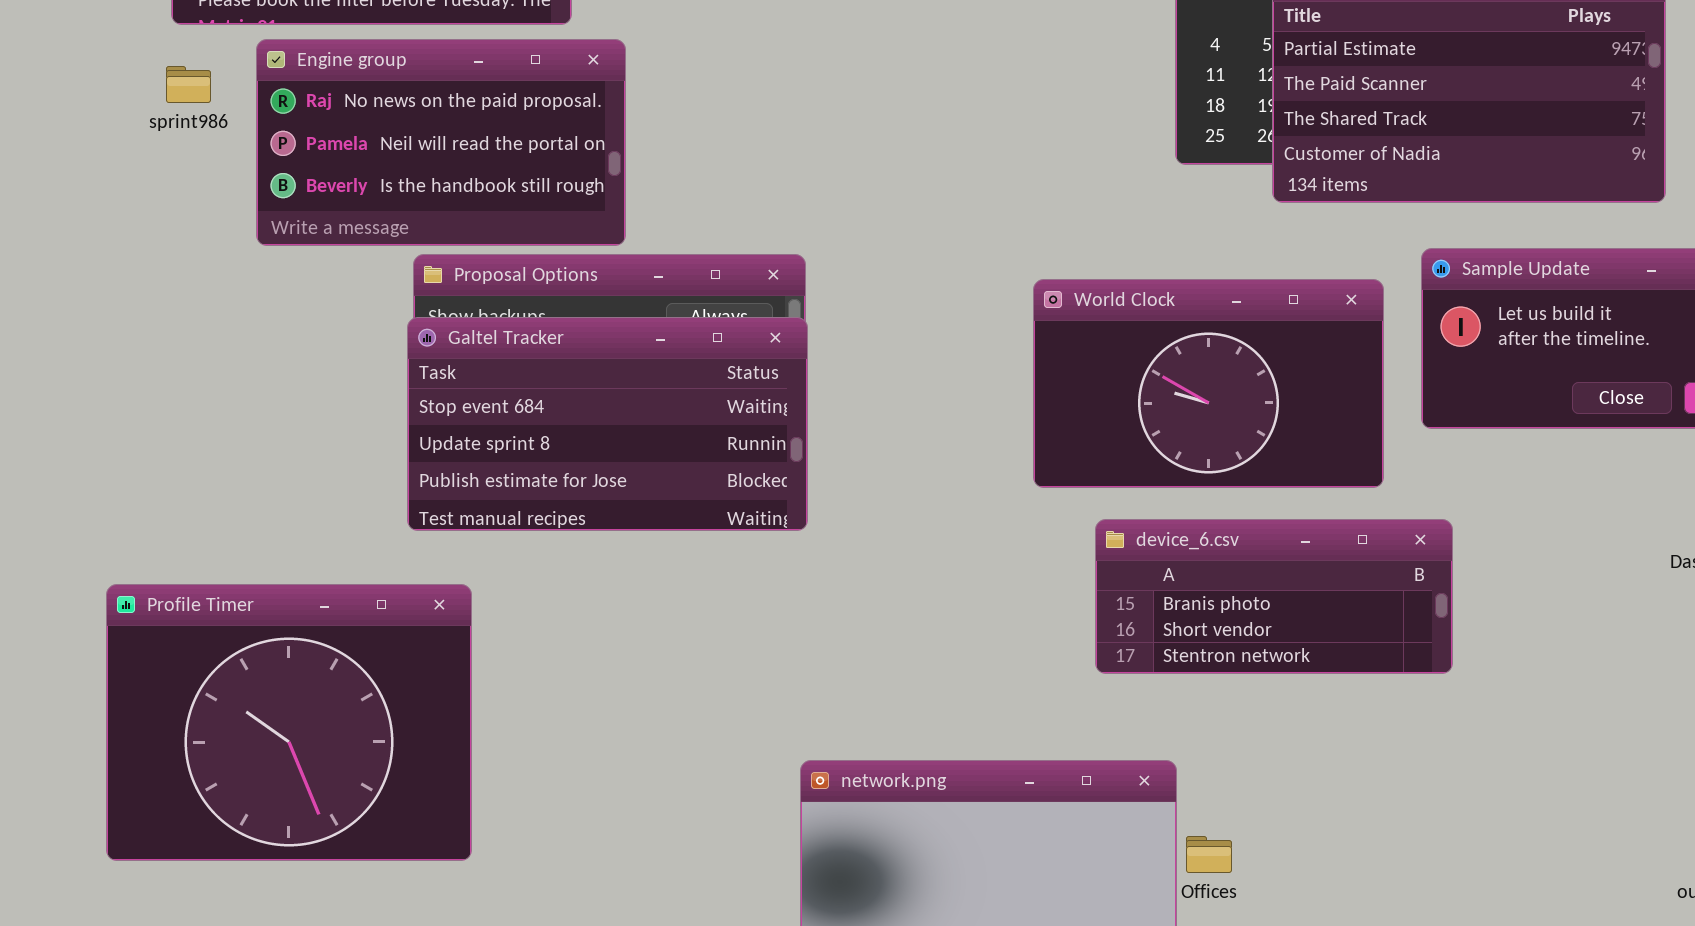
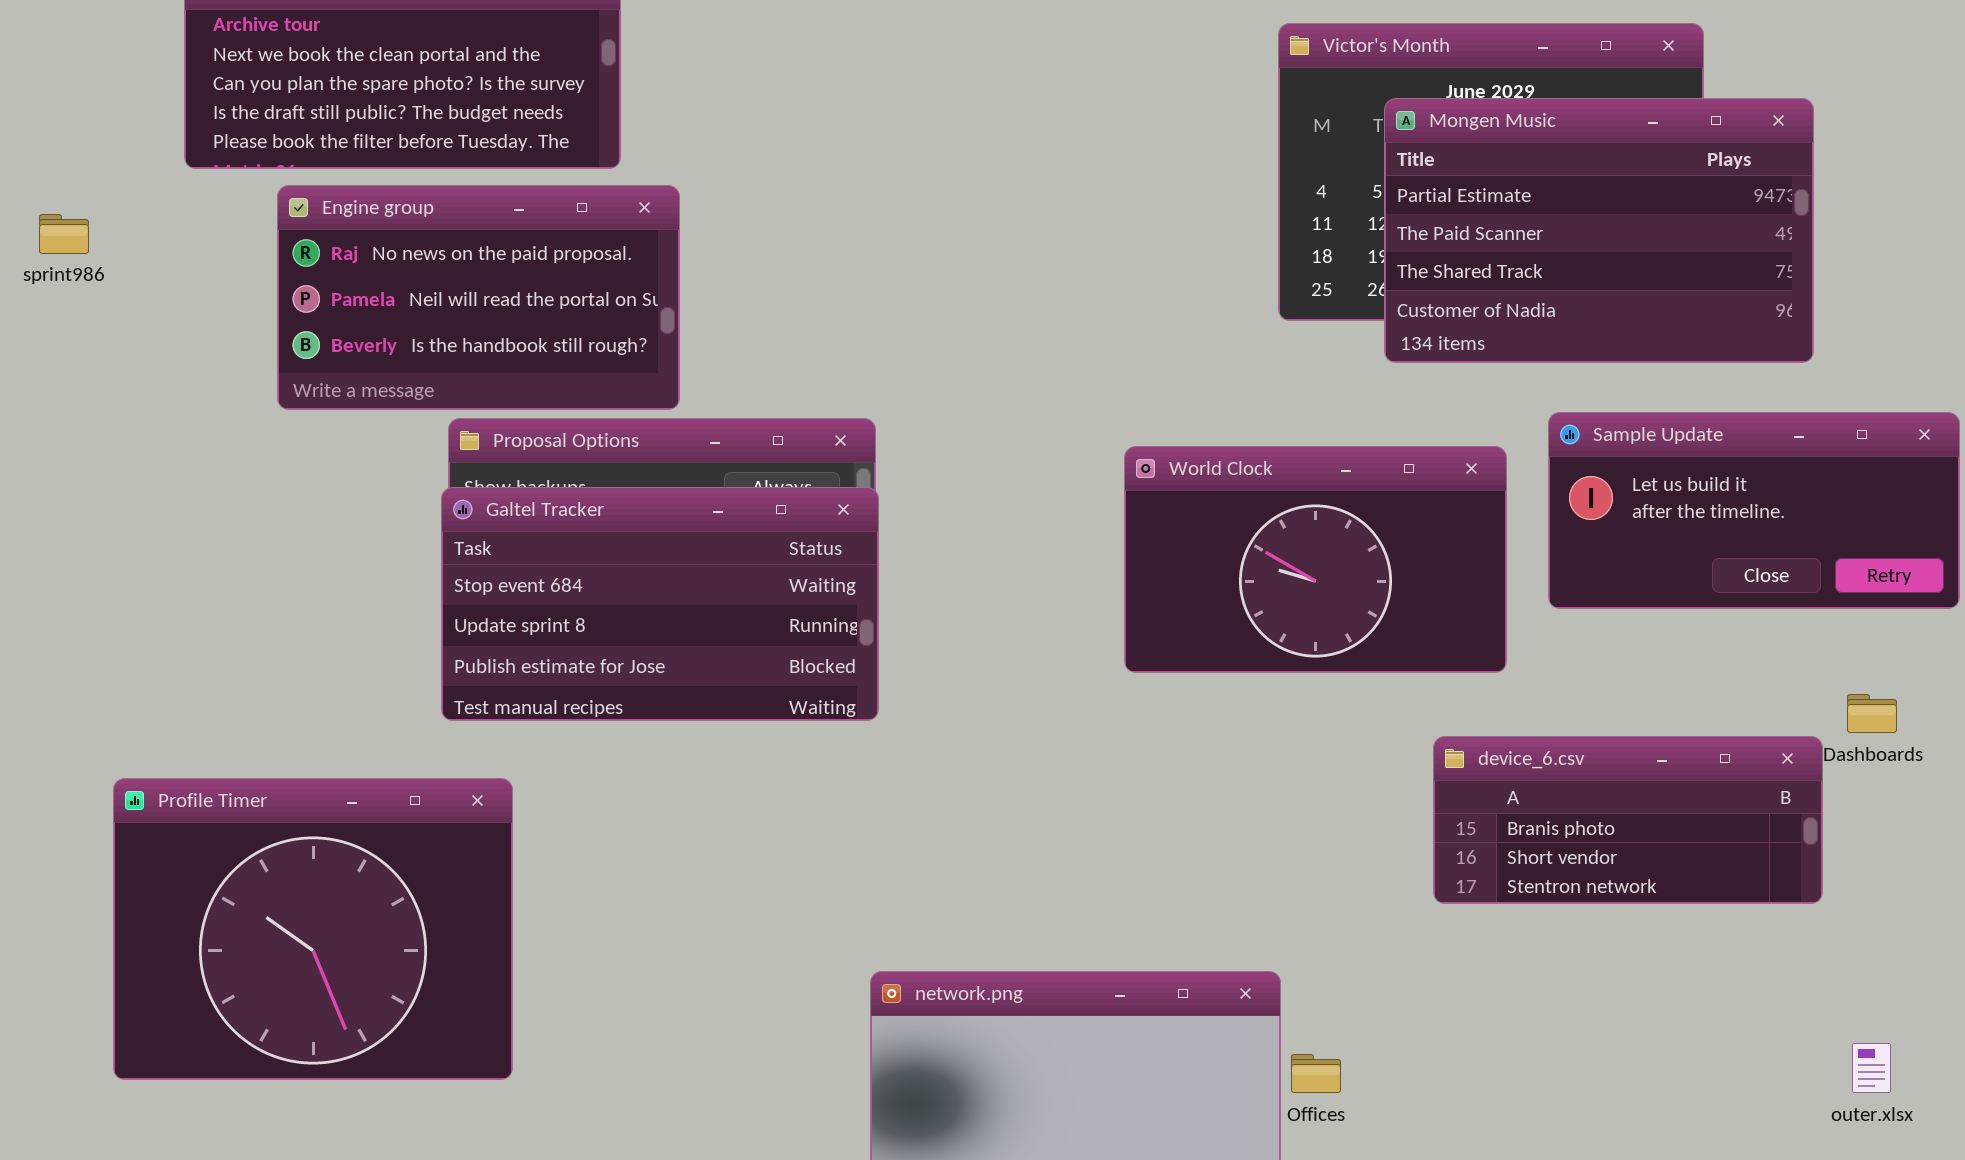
sprint986: [166,66,211,103] -> [39,214,89,254], moved
device_6.csv: [1095,519,1453,674] -> [1433,736,1823,904], moved

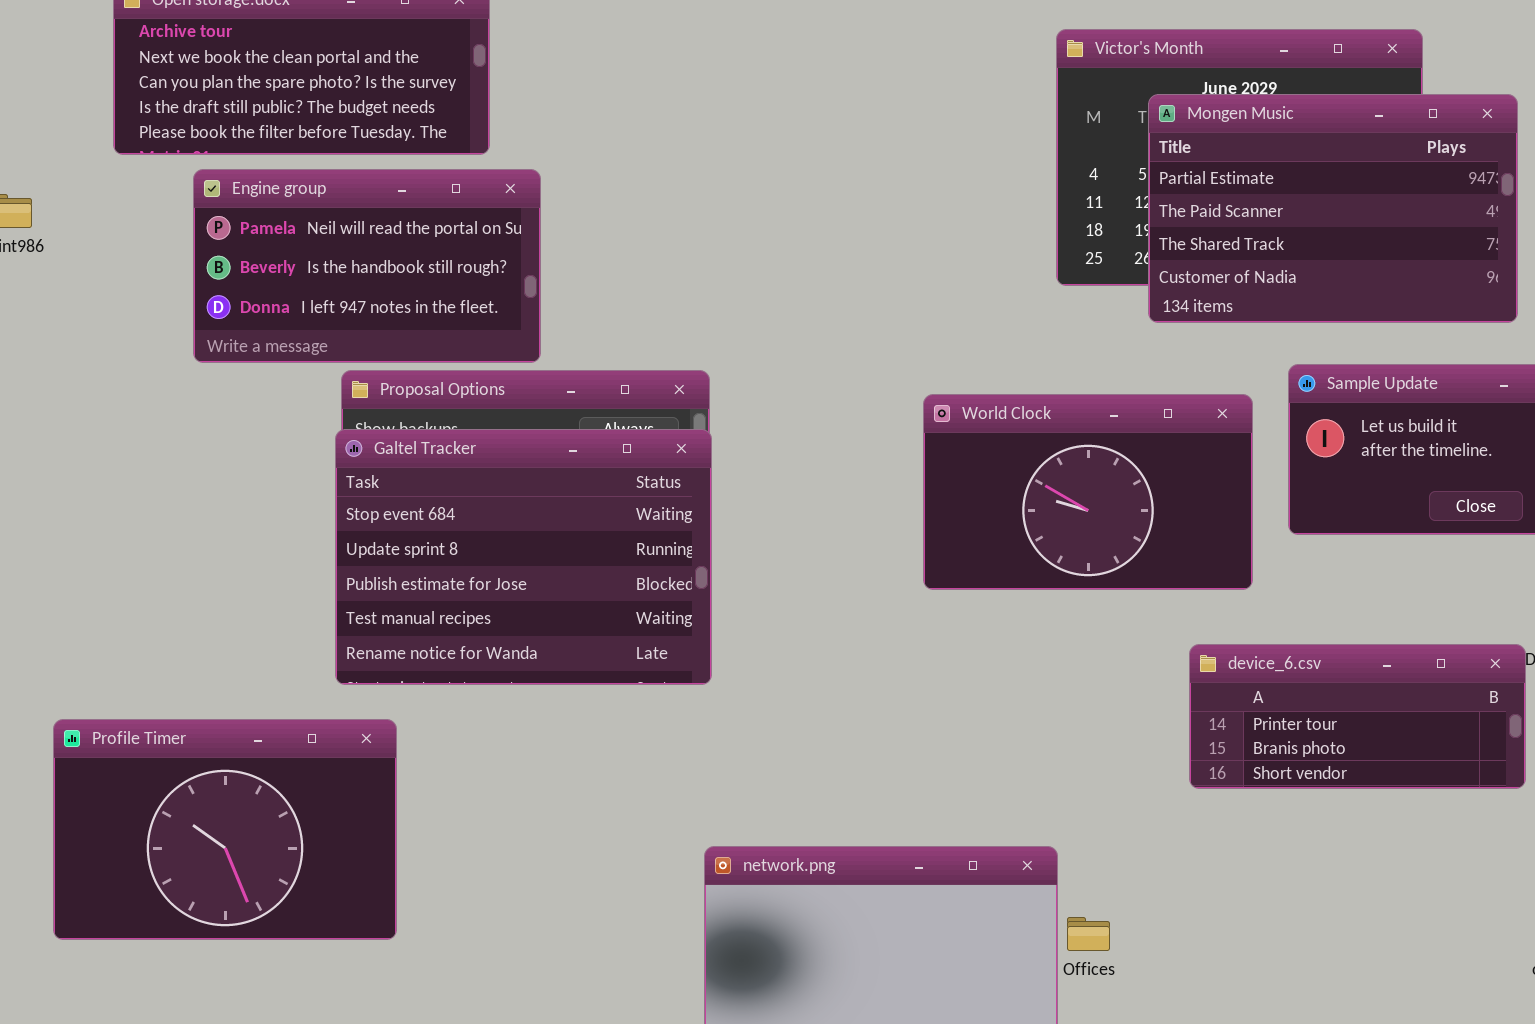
Engine group: [277,185,680,410] -> [193,169,541,363], scrolled down 1 row
Galtel Tracker: [441,487,879,721] -> [335,429,712,685], resized
device_6.csv: [1433,736,1823,904] -> [1189,644,1526,789], scrolled up 1 row
Profile Timer: [113,778,513,1080] -> [53,719,397,940], resized

